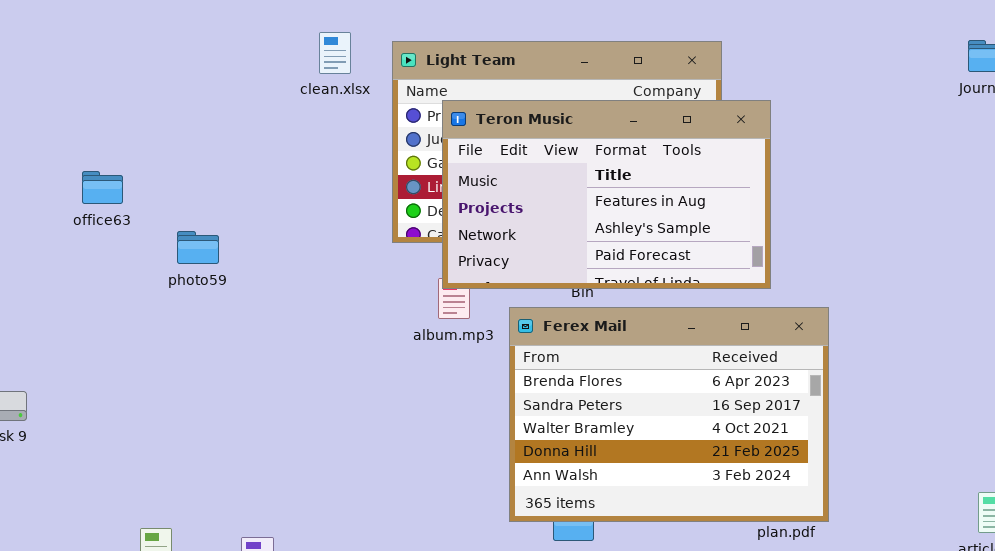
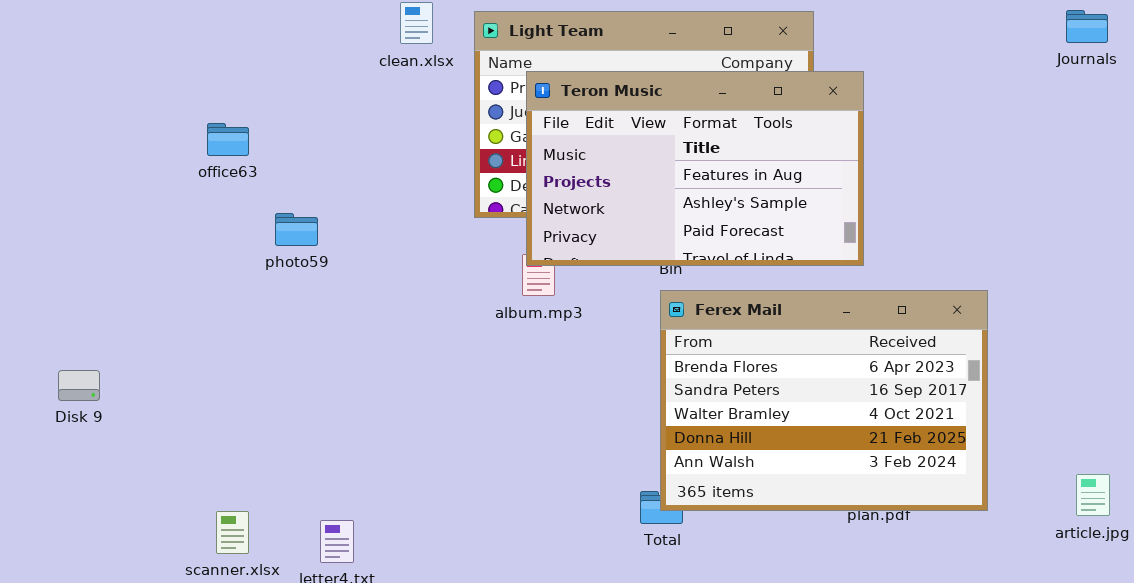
office63: [82,171,123,204] -> [207,123,249,156], moved
photo59: [177,231,219,264] -> [275,213,318,246], moved
Ferex Mail: [509,307,829,522] -> [660,290,988,511], moved

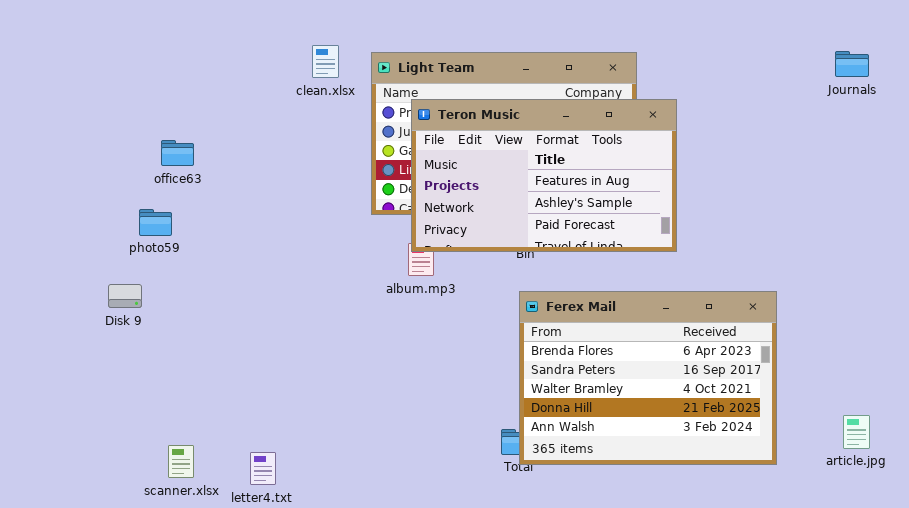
photo59: [275,213,318,246] -> [139,209,172,236], moved
Ferex Mail: [660,290,988,511] -> [519,291,777,465], moved
Disk 9: [58,370,100,401] -> [108,284,142,308], moved

